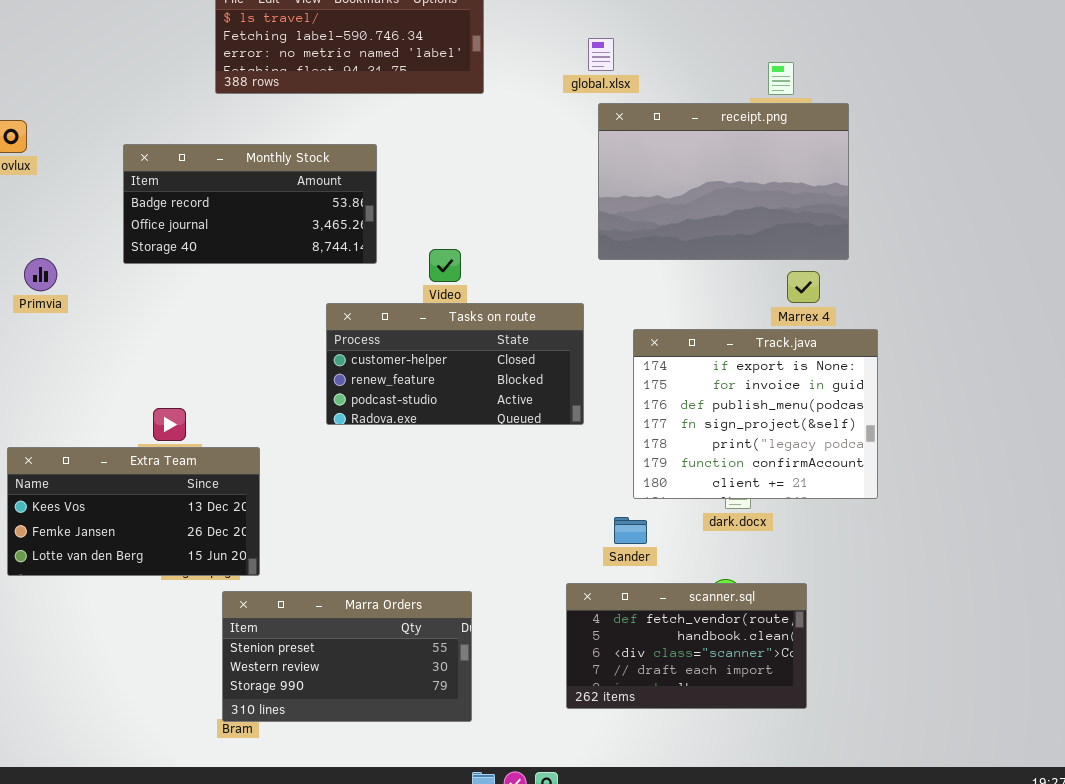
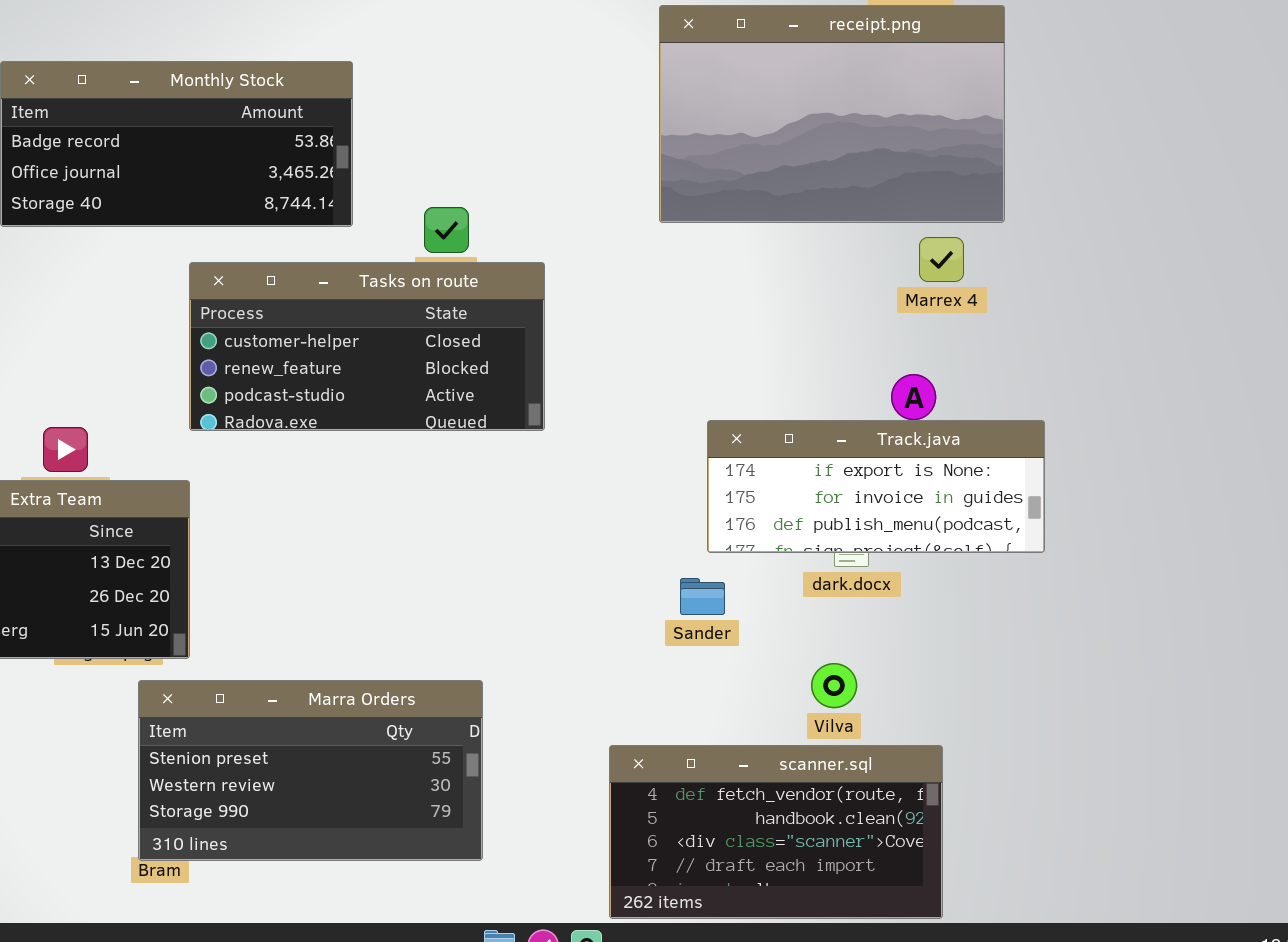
Tasks on route: [326,303,584,425] -> [189,262,545,431], moved
Track.java: [633,329,878,499] -> [707,420,1045,553], resized
scanner.sql: [566,583,807,709] -> [609,745,943,919], moved

